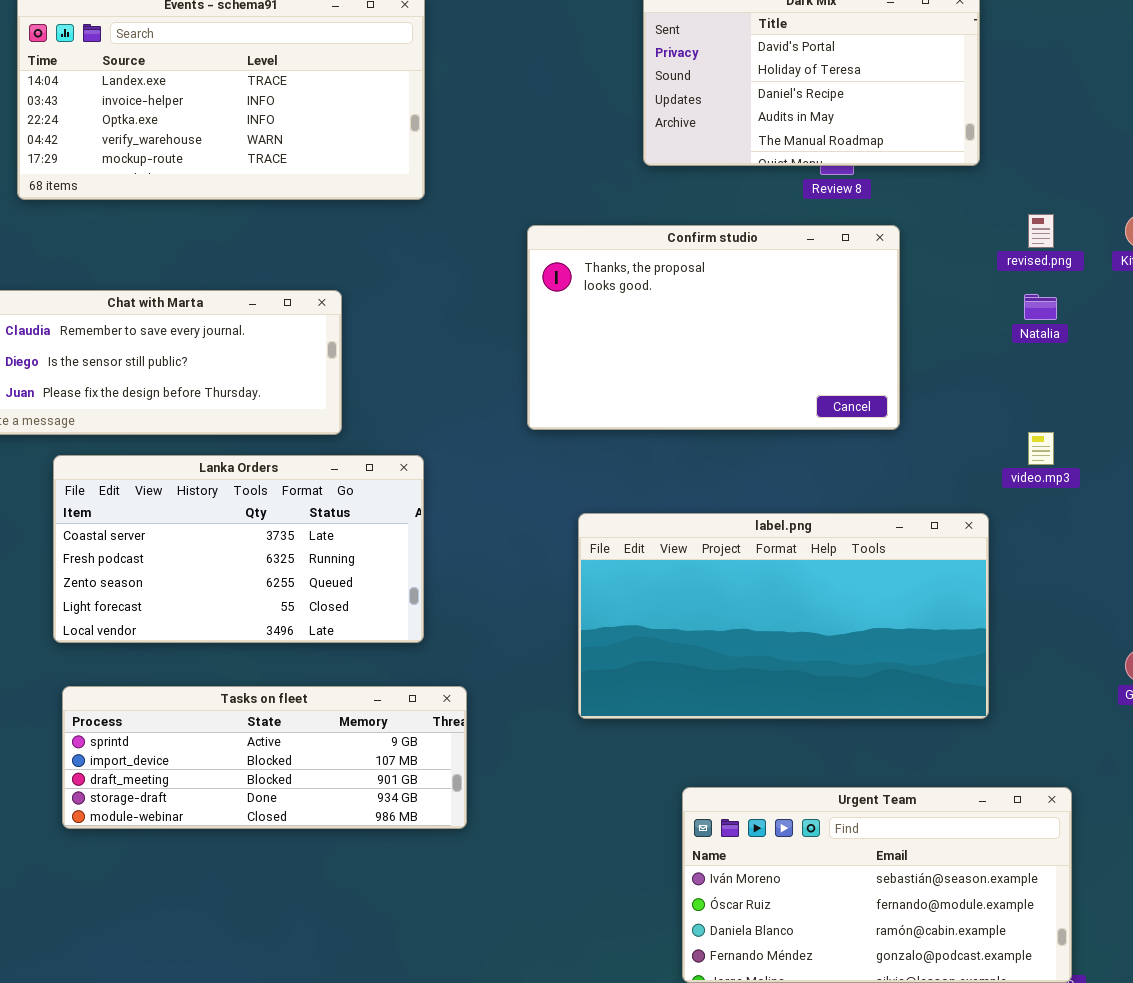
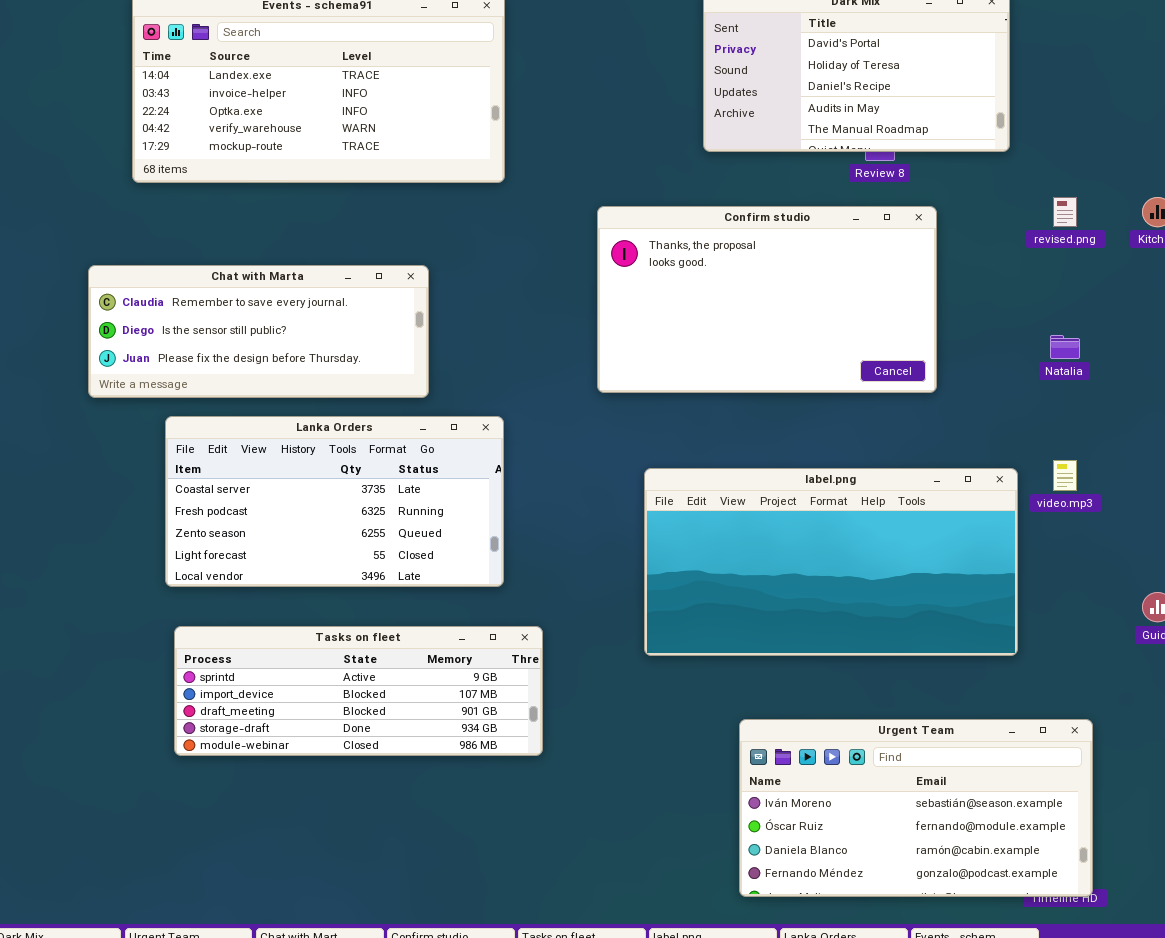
Natalia: [1024,294,1057,320] -> [1050,335,1080,359], moved
video.mp3: [1028,432,1054,465] -> [1053,460,1077,491], moved

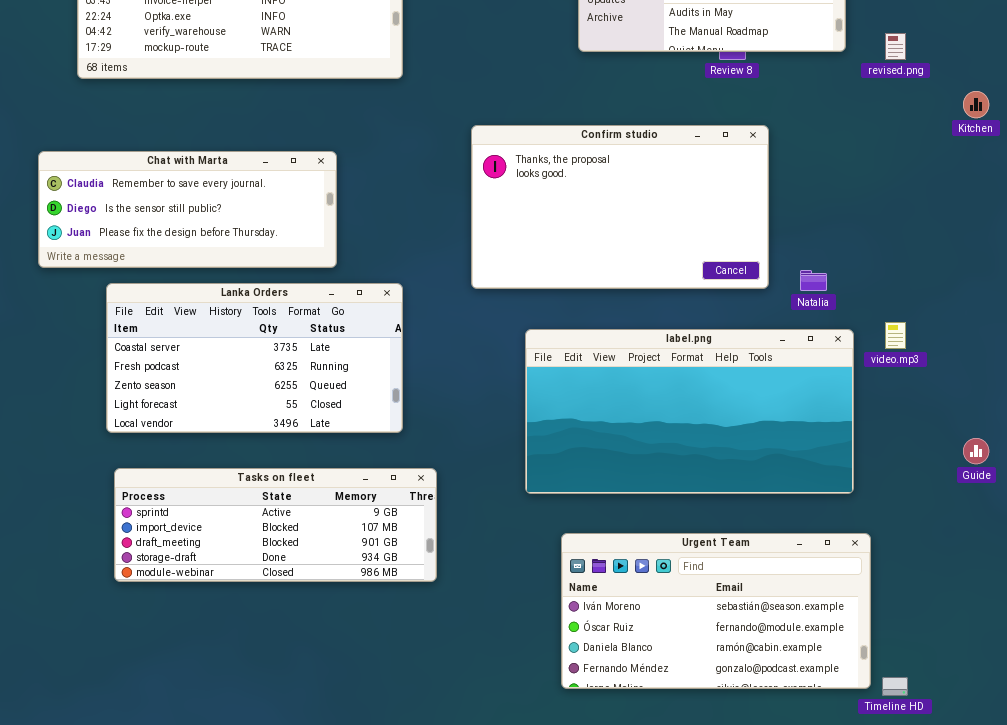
revised.png: [1053,197,1077,227] -> [885,33,906,60], moved
Confirm studio: [597,206,937,393] -> [471,125,769,289], moved
Natalia: [1050,335,1080,359] -> [800,270,827,291], moved
Urgent Team: [739,719,1093,897] -> [561,533,871,689], moved

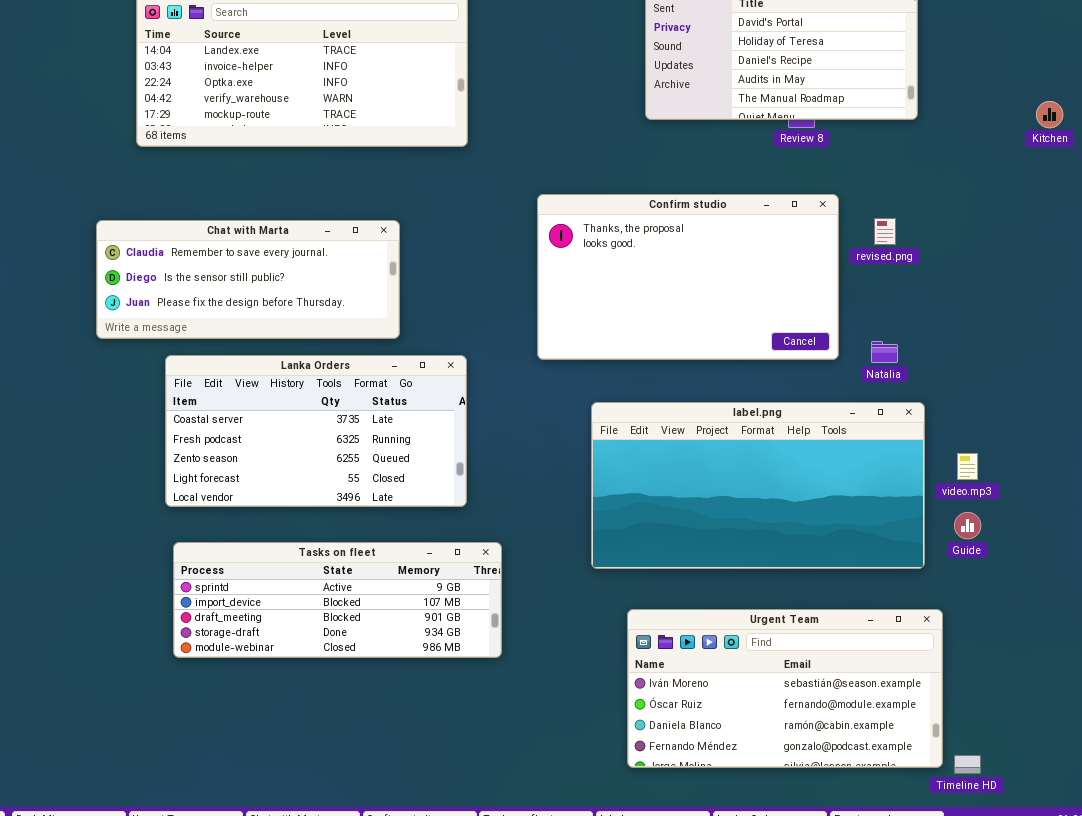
revised.png: [885,33,906,60] -> [874,218,896,245], moved
Kitchen: [963,91,989,118] -> [1036,101,1063,128], moved
video.mp3: [885,322,906,349] -> [957,453,978,480], moved
Guide: [963,438,989,464] -> [954,512,981,539], moved

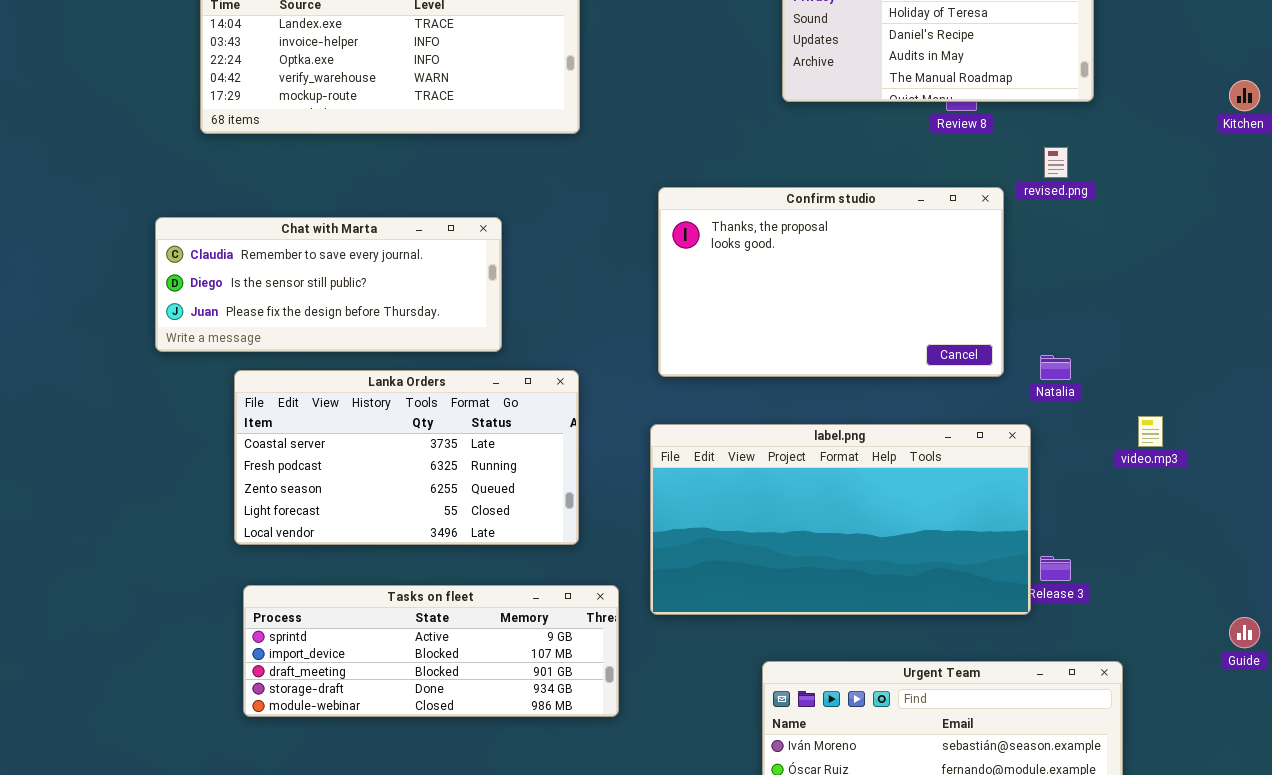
revised.png: [874,218,896,245] -> [1044,147,1068,178], moved
label.png: [591,402,925,569] -> [650,424,1031,615], moved
video.mp3: [957,453,978,480] -> [1138,416,1163,447], moved
Guide: [954,512,981,539] -> [1229,617,1260,648], moved

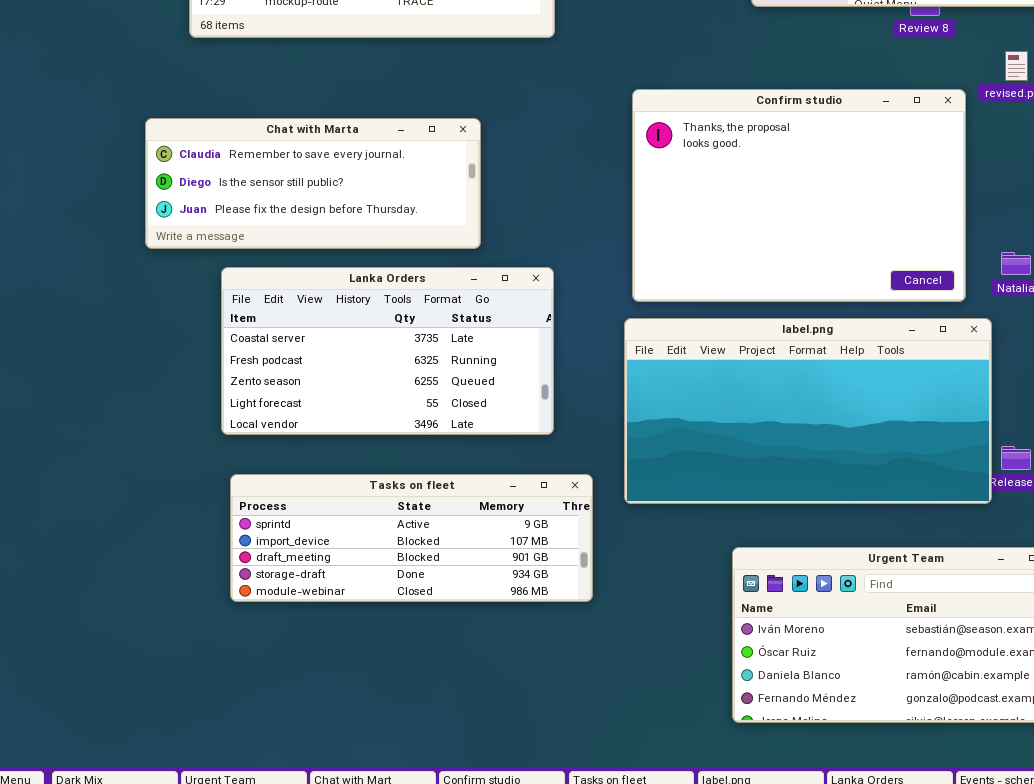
Confirm studio: [658,187,1004,377] -> [632,89,966,302], resized

